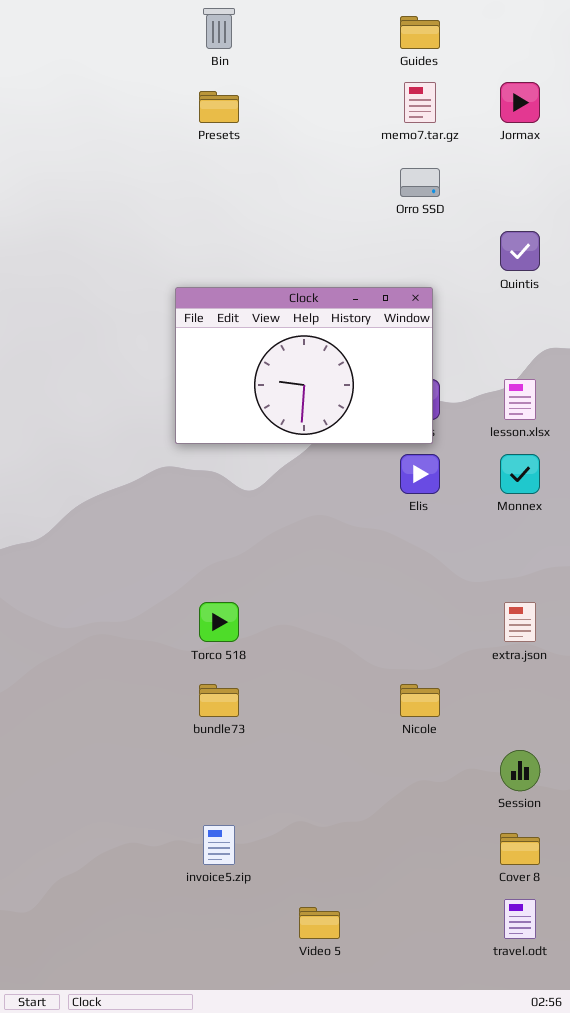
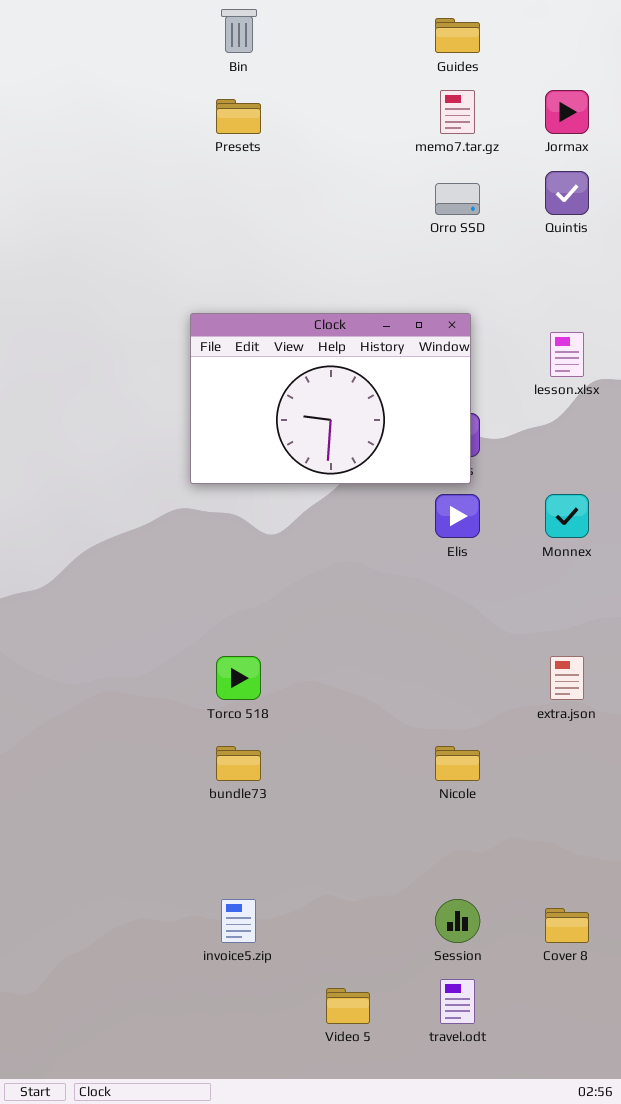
Quintis: [500,231,540,271] -> [545,171,589,215], moved
lesson.xlsx: [504,379,536,420] -> [550,332,584,377], moved
Session: [500,750,540,791] -> [435,899,480,943], moved
travel.odt: [504,899,536,939] -> [440,979,475,1024], moved

